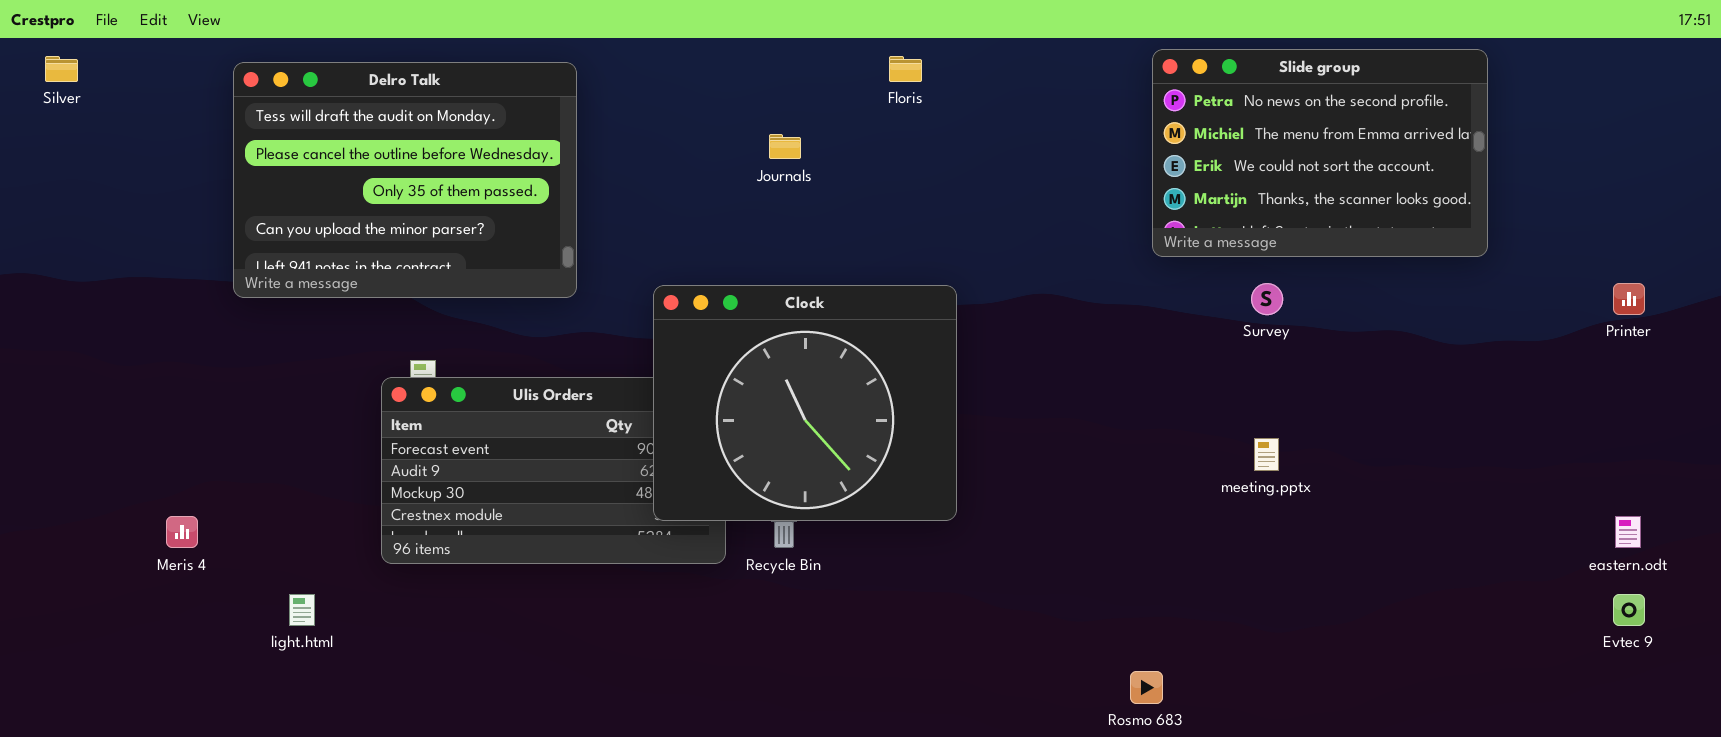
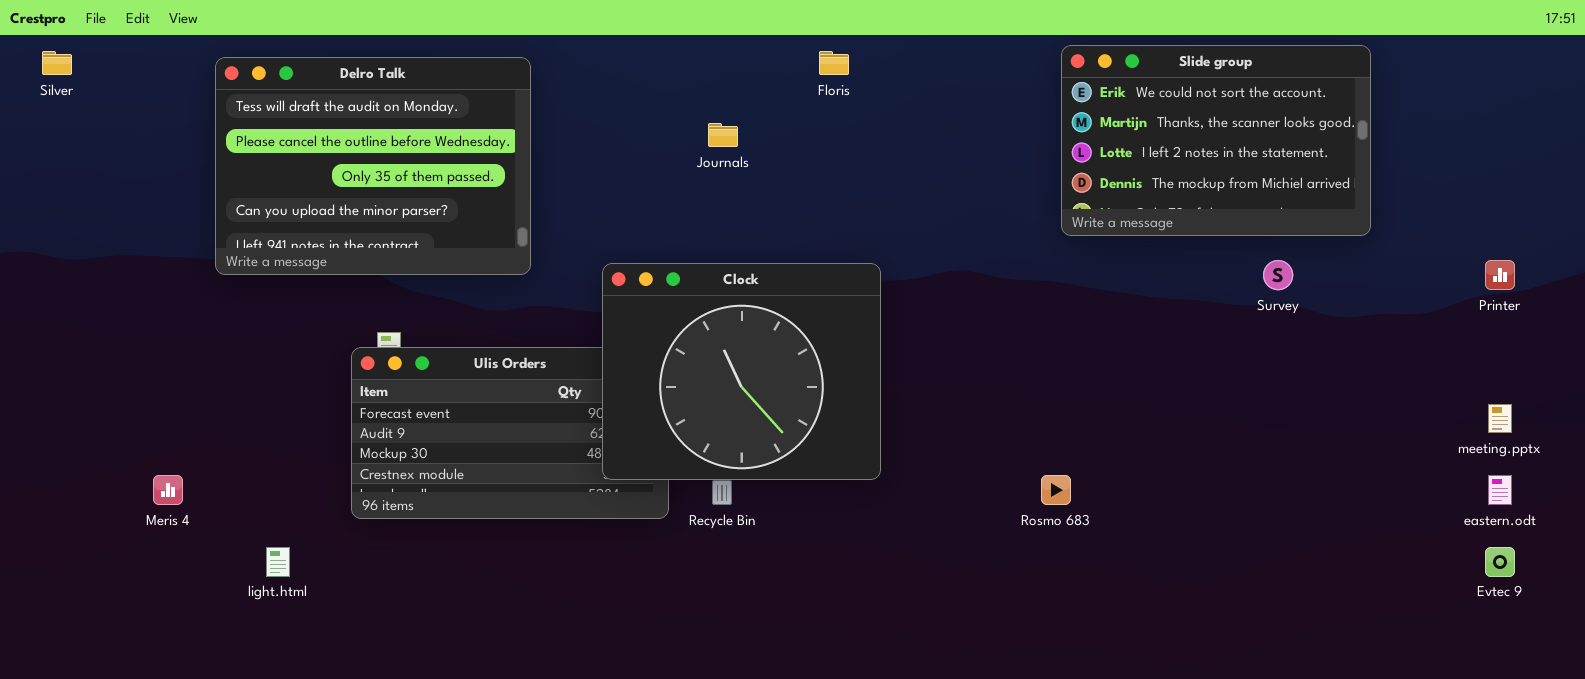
Slide group: [1152,49,1488,257] -> [1061,45,1371,236], scrolled down 2 rows
Survey: [1251,283,1283,315] -> [1263,260,1293,290], moved
meeting.pptx: [1254,438,1279,471] -> [1488,404,1512,433], moved
Rosmo 683: [1130,671,1163,704] -> [1041,475,1071,505], moved

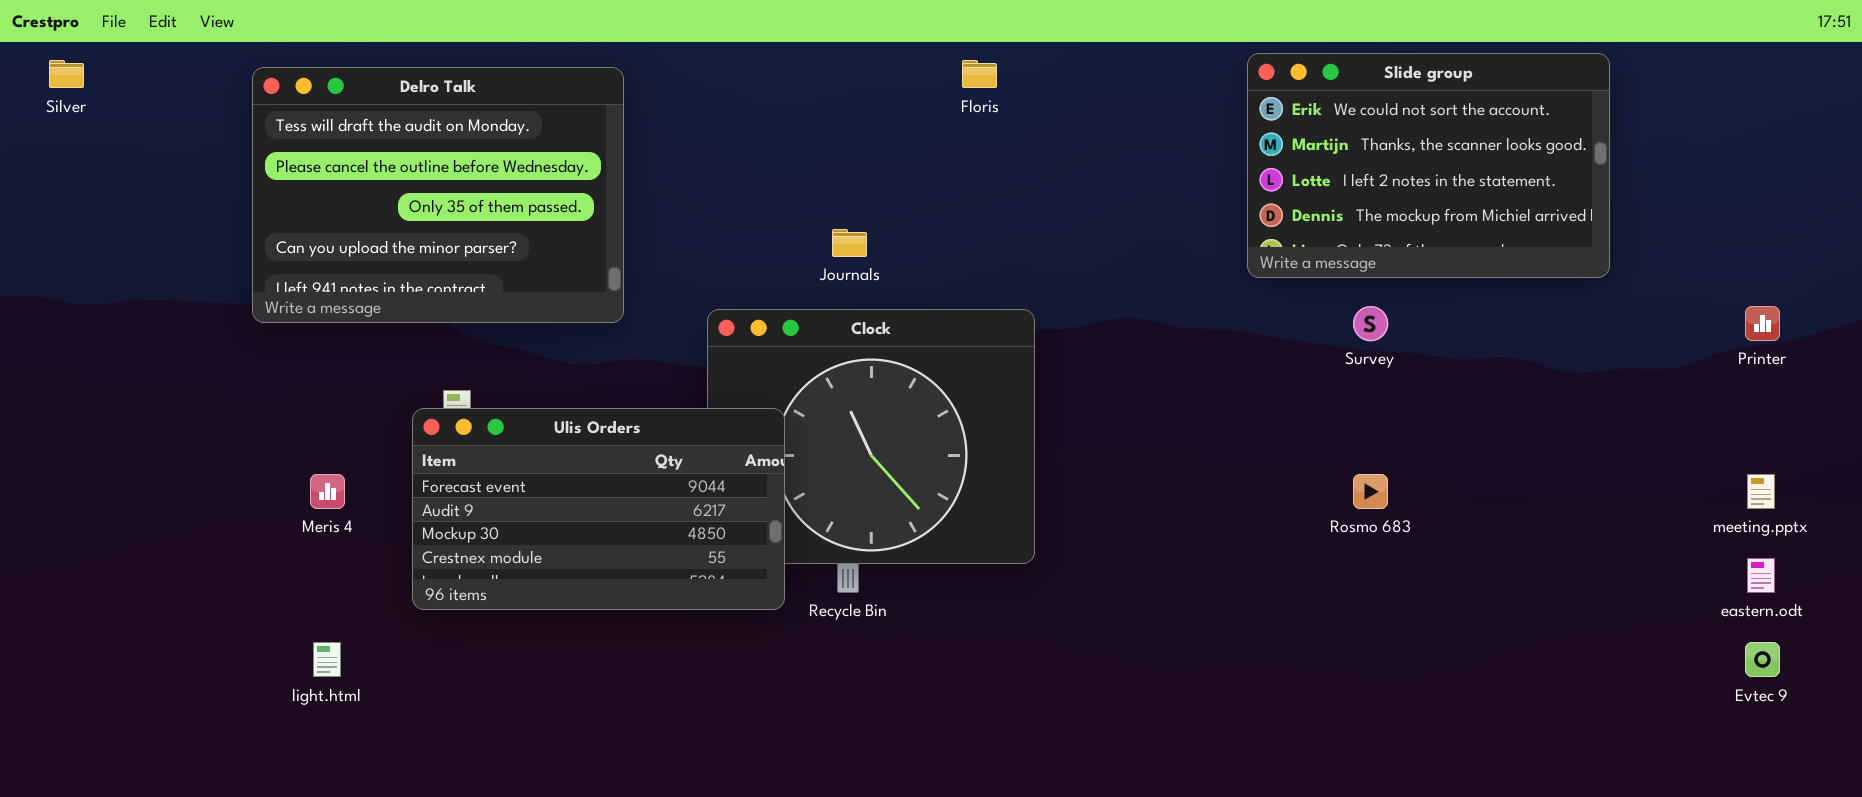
Journals: [708,123,738,147] -> [832,229,867,257], moved
Survey: [1263,260,1293,290] -> [1353,306,1388,341], moved
Ulis Orders: [351,347,669,519] -> [412,408,785,610], raised
Meris 4: [153,475,183,505] -> [310,474,345,509], moved
Rosmo 683: [1041,475,1071,505] -> [1353,474,1388,509], moved

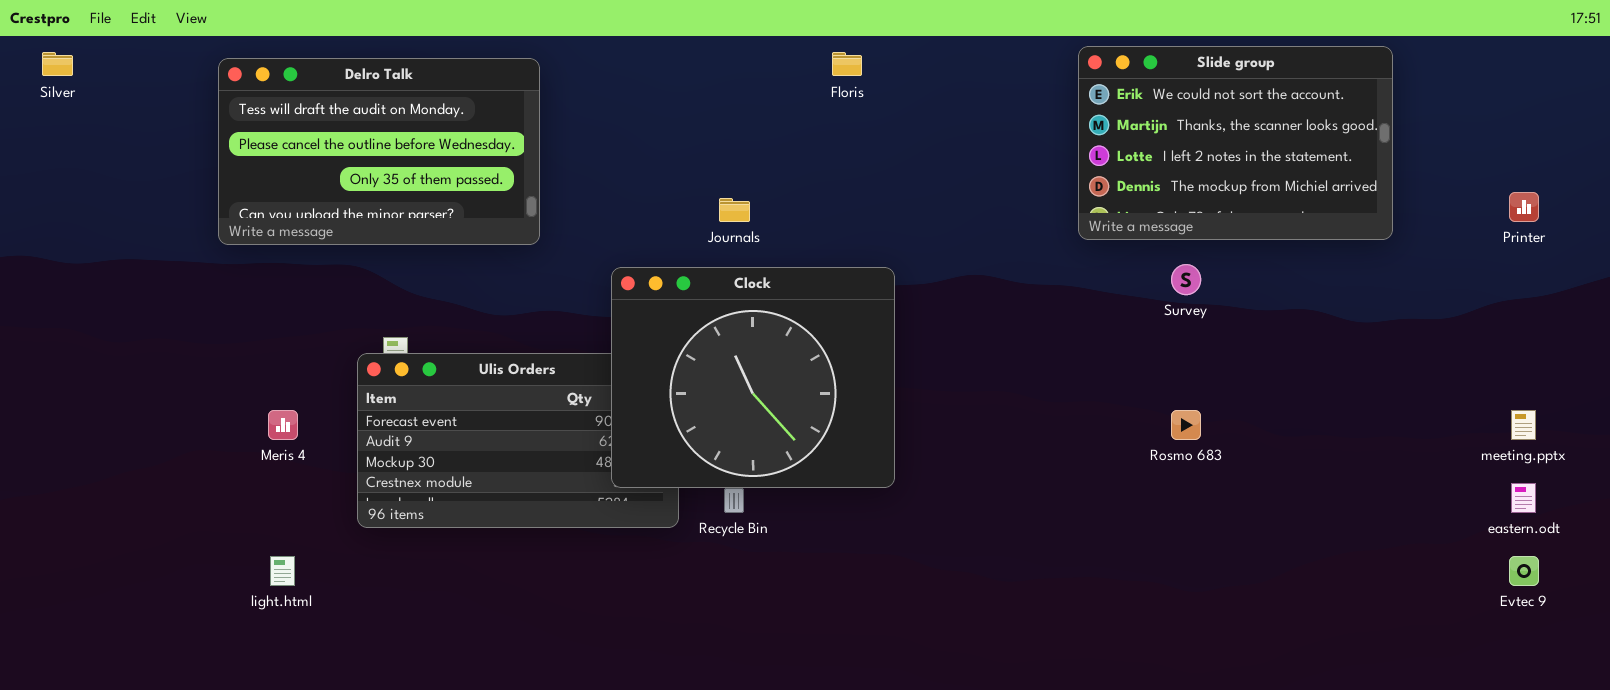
Delro Talk: [252,67,624,323] -> [218,58,540,245], resized
Printer: [1745,306,1780,341] -> [1509,192,1539,222], moved
Clock: [707,309,1035,564] -> [611,267,895,488], raised

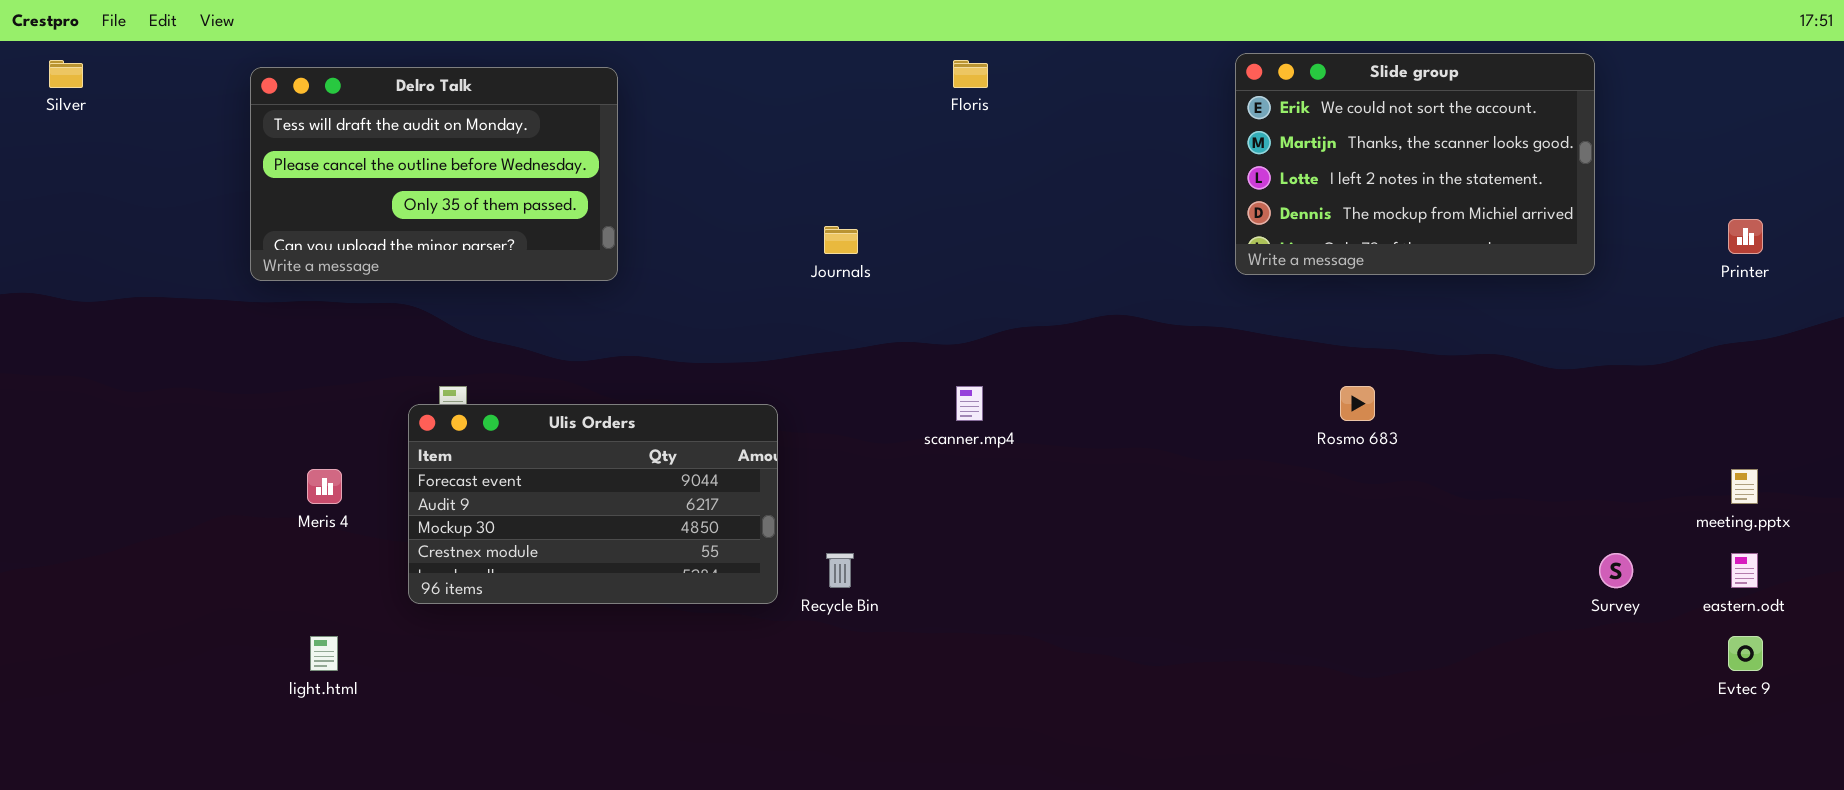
Survey: [1171,264,1201,295] -> [1599,553,1633,588], moved
Clock: [611,267,895,488] -> none, closed
Rosmo 683: [1171,410,1201,440] -> [1340,386,1375,421], moved

